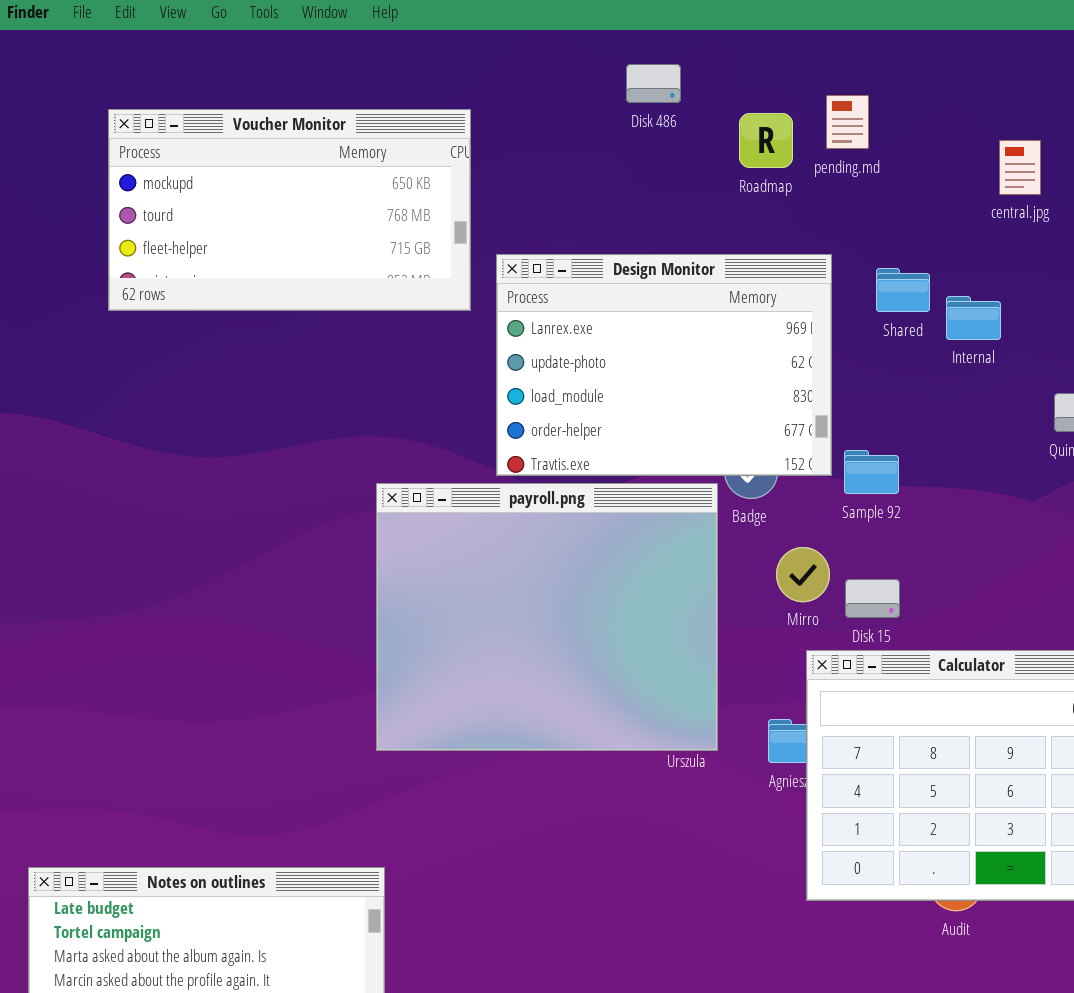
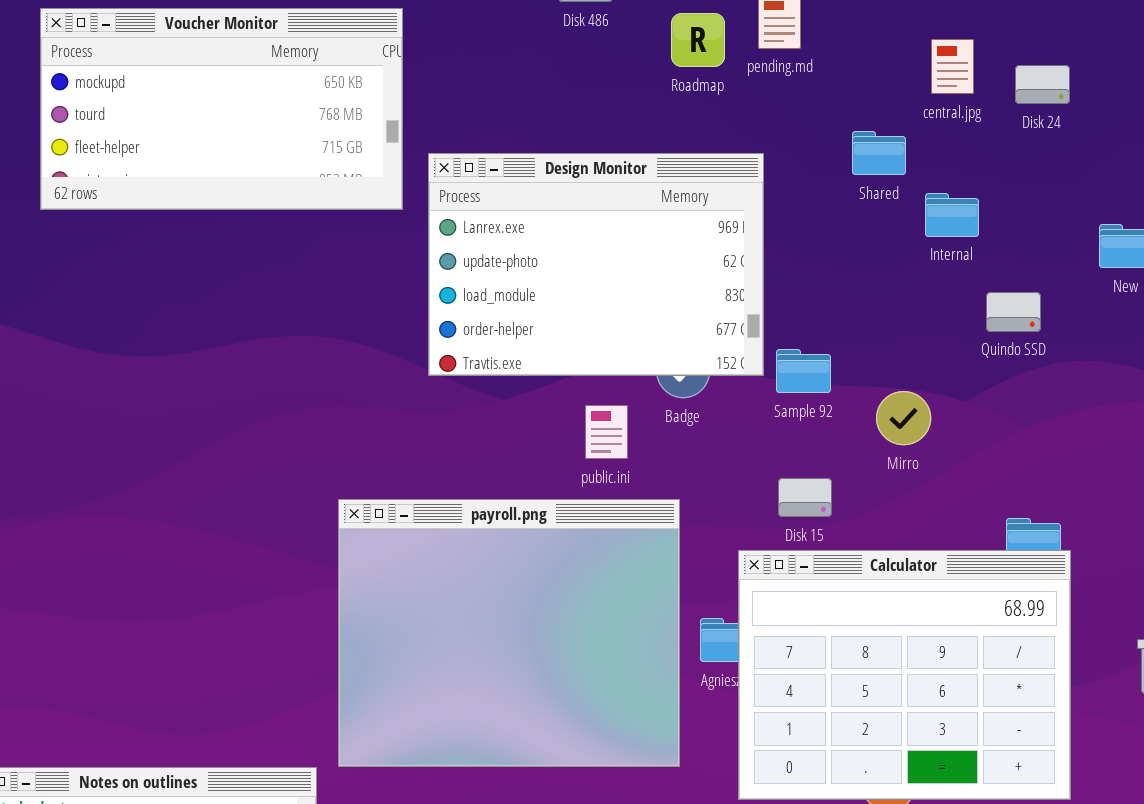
Shared: [876,268,930,312] -> [852,131,906,175], moved
Internal: [946,296,1001,340] -> [925,193,979,237], moved
payroll.png: [376,483,718,751] -> [338,499,680,767], moved
Mirro: [776,547,830,602] -> [876,391,931,445], moved

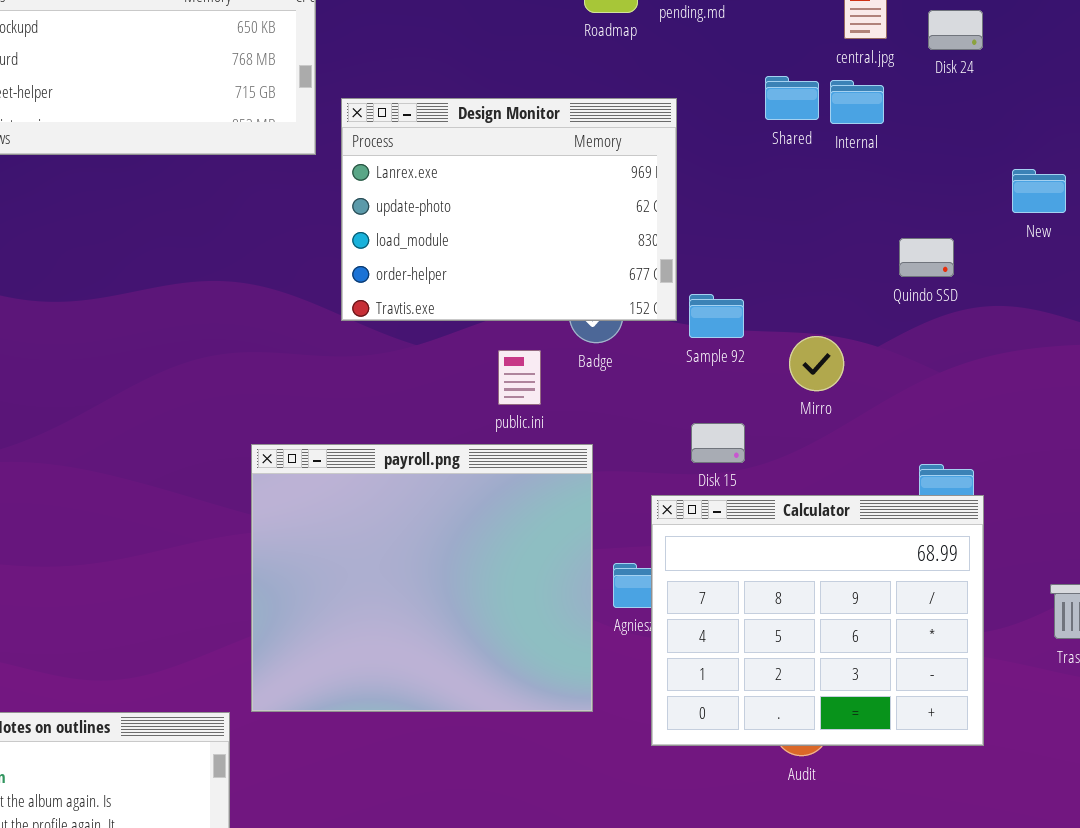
Internal: [925,193,979,237] -> [830,80,884,124], moved

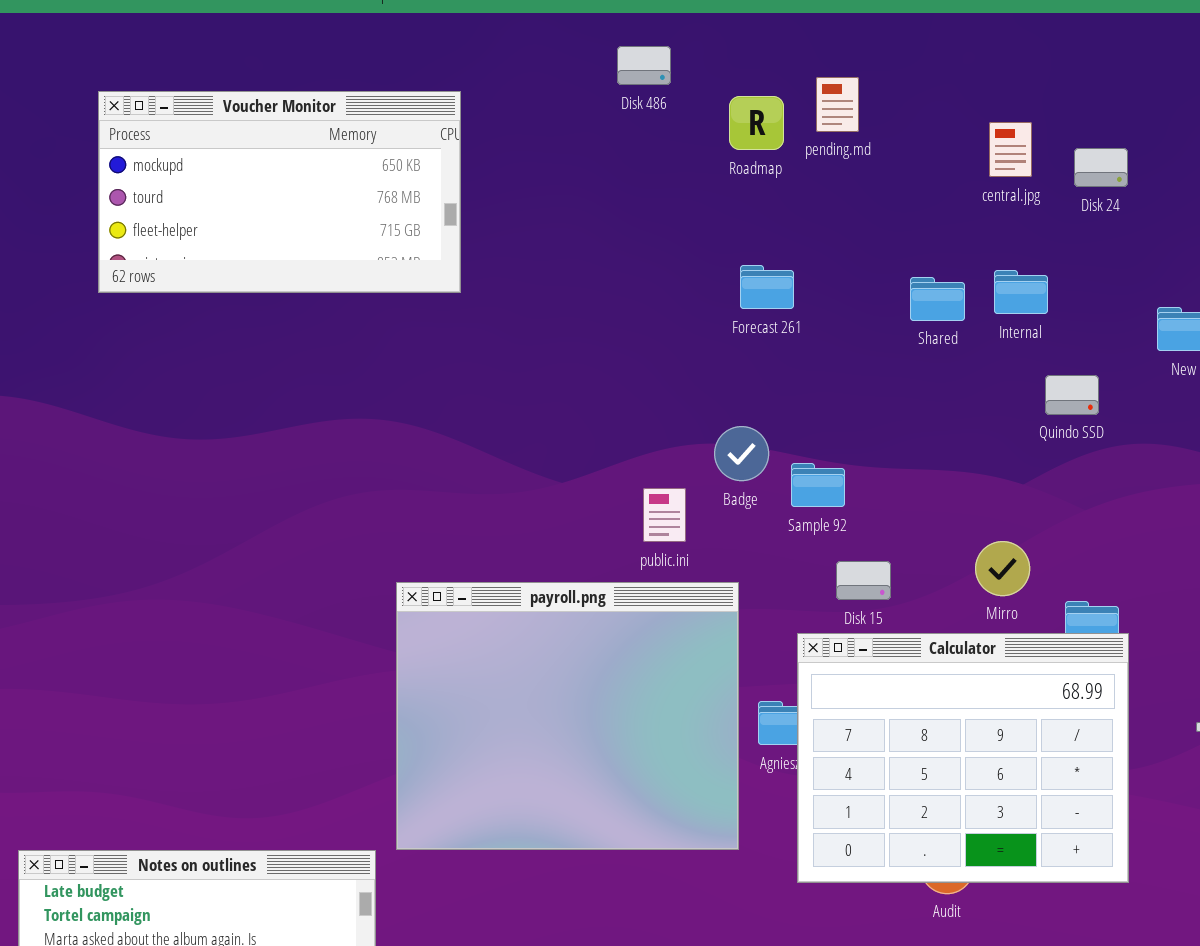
Shared: [765,76,819,120] -> [910,277,965,321], moved
Internal: [830,80,884,124] -> [994,270,1048,314], moved
Design Monitor: [341,98,677,321] -> none, closed
Sample 92: [689,294,744,338] -> [791,463,845,507], moved
Mirro: [789,336,844,391] -> [975,541,1030,596], moved

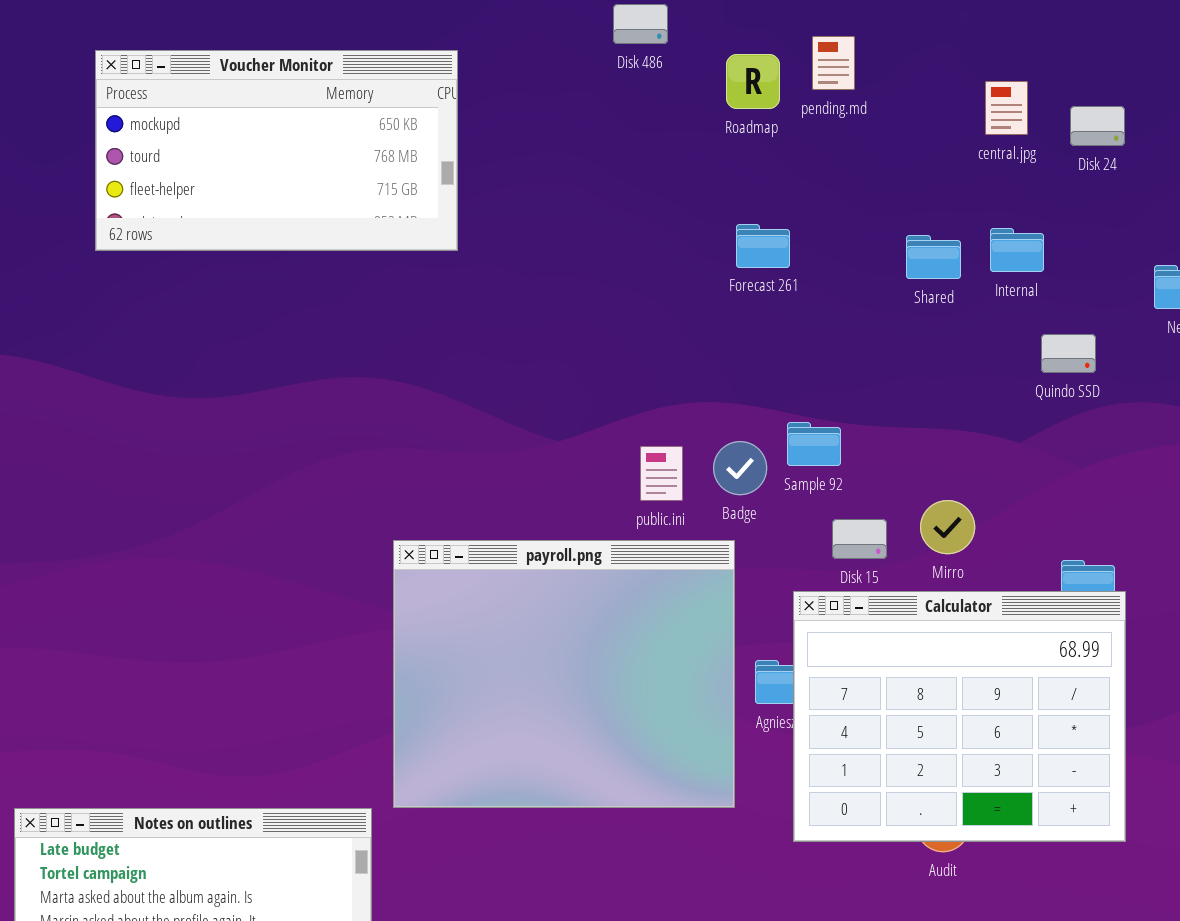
Badge: [714,426,769,481] -> [713,441,767,495], moved
Mirro: [975,541,1030,596] -> [920,500,975,554], moved

